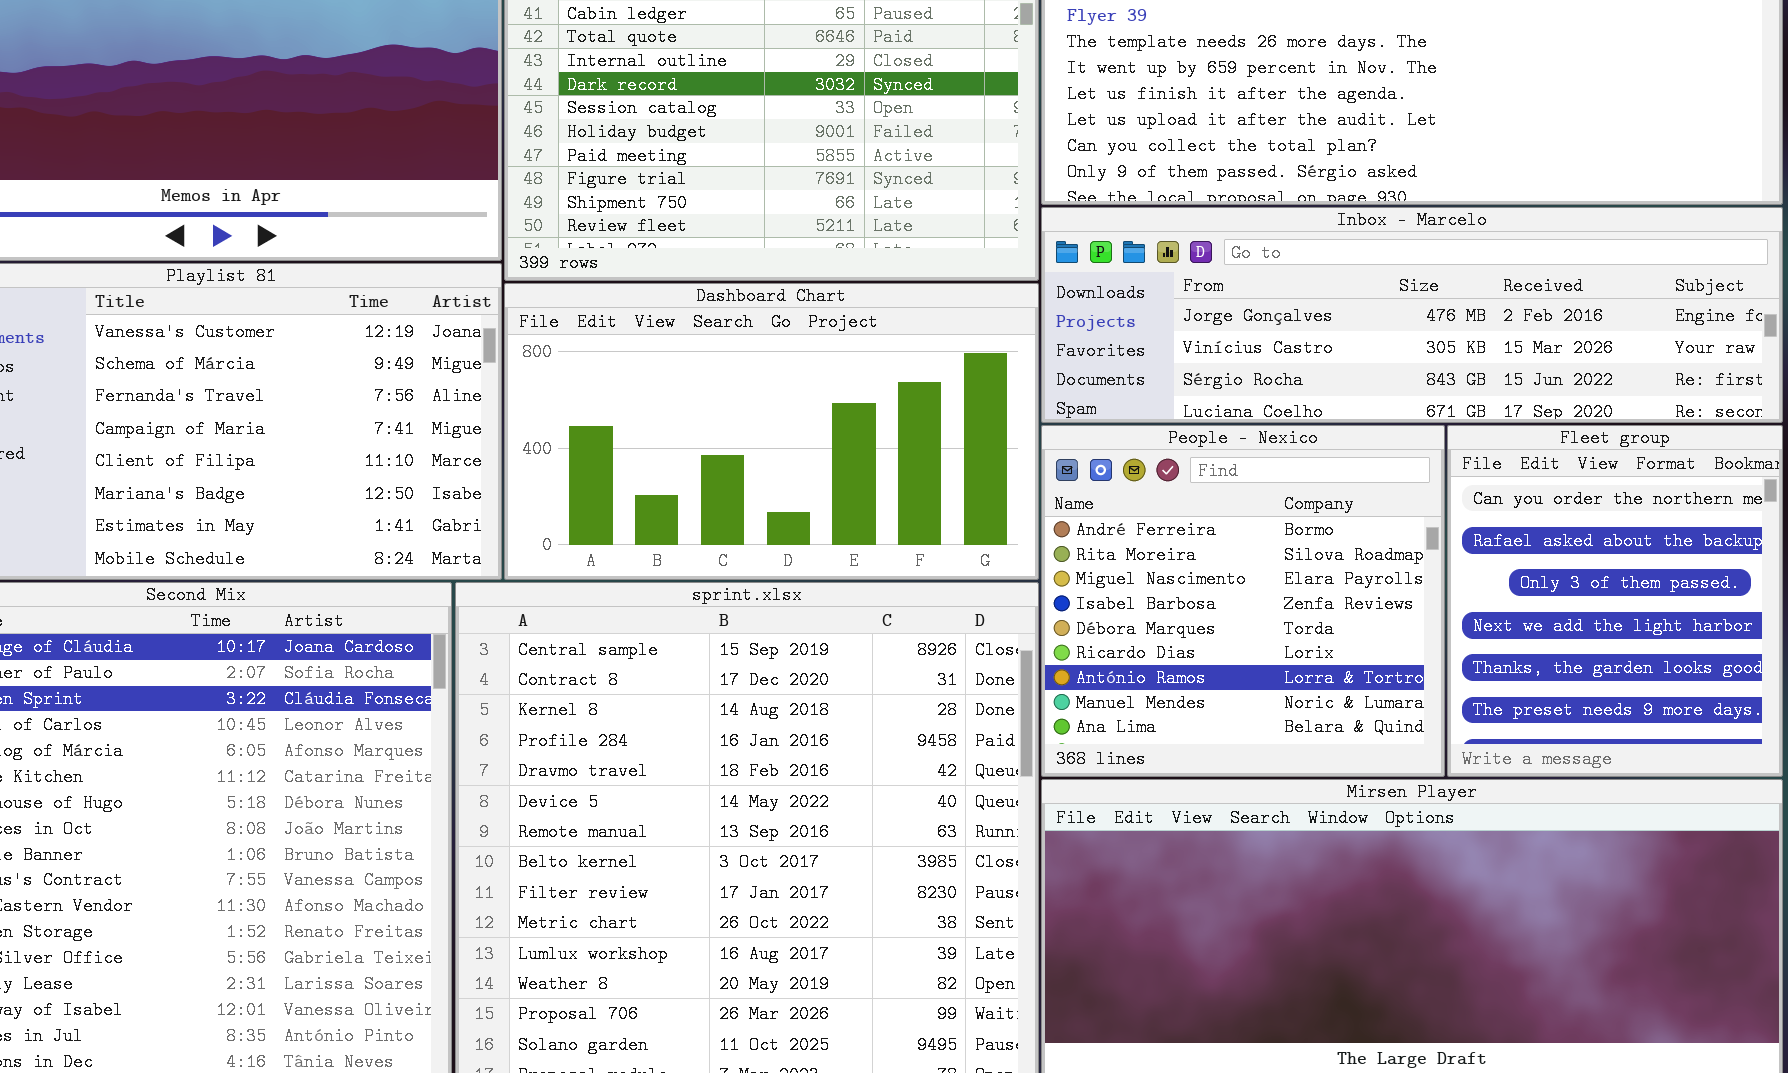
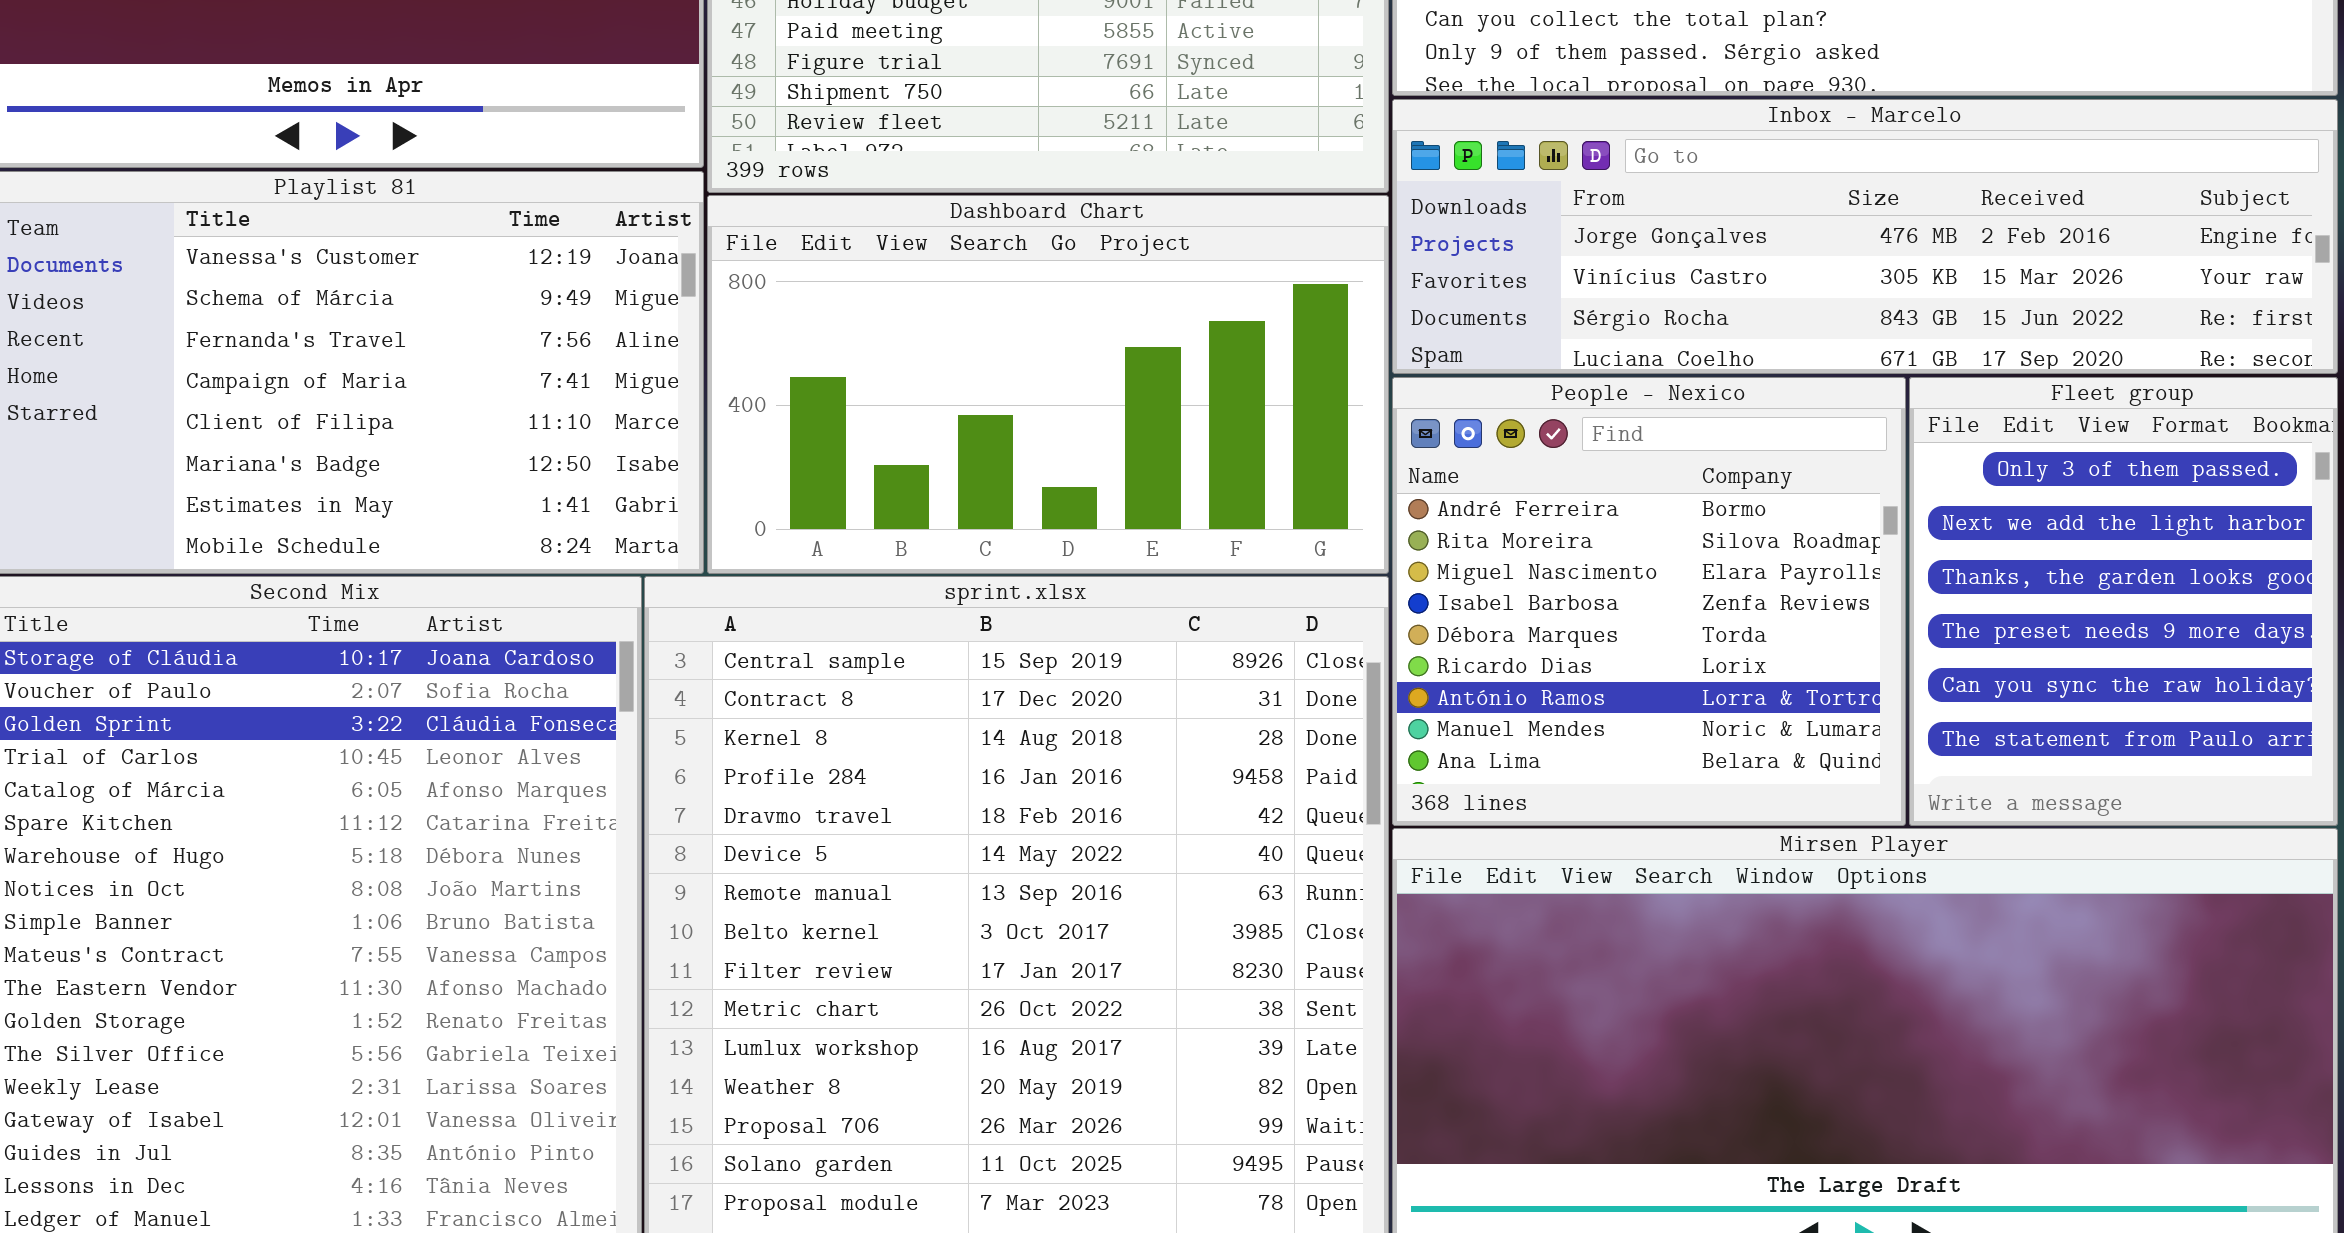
Fleet group: [1447,425,1783,777] -> [1909,377,2338,826], scrolled down 2 rows

